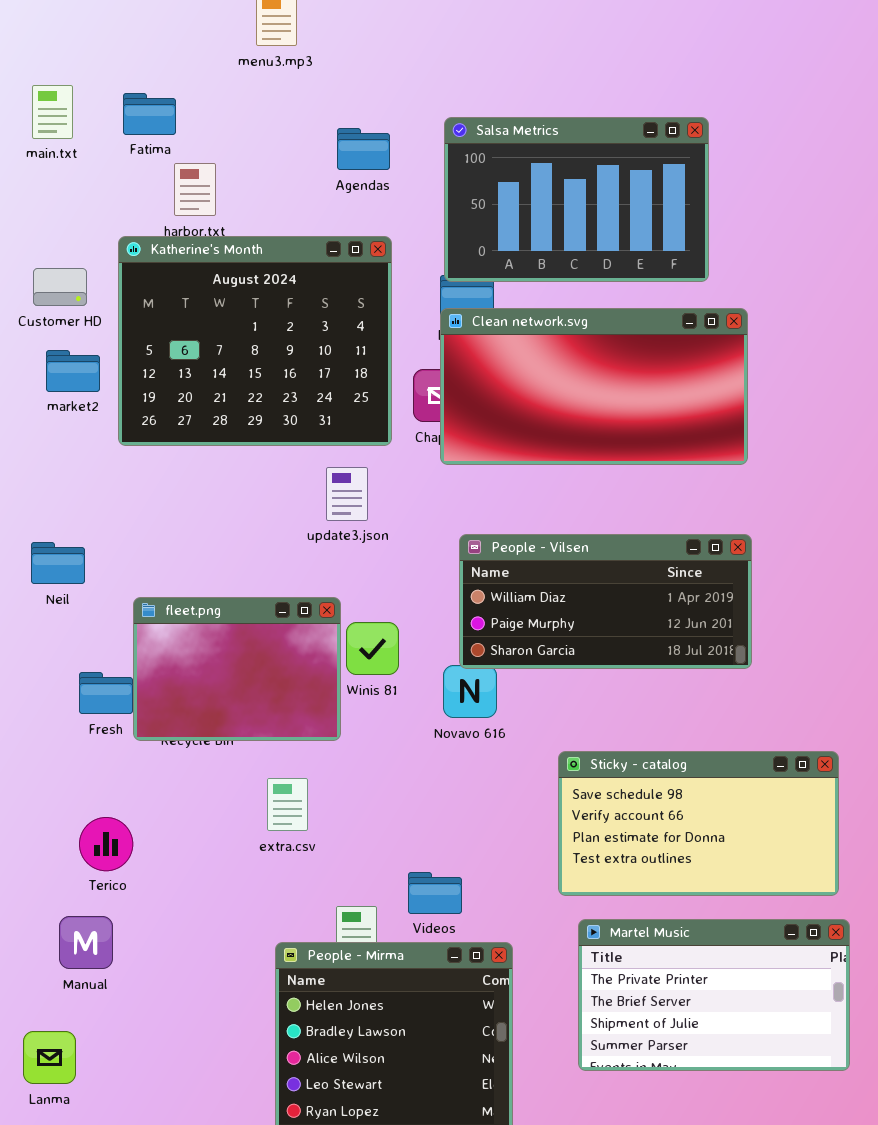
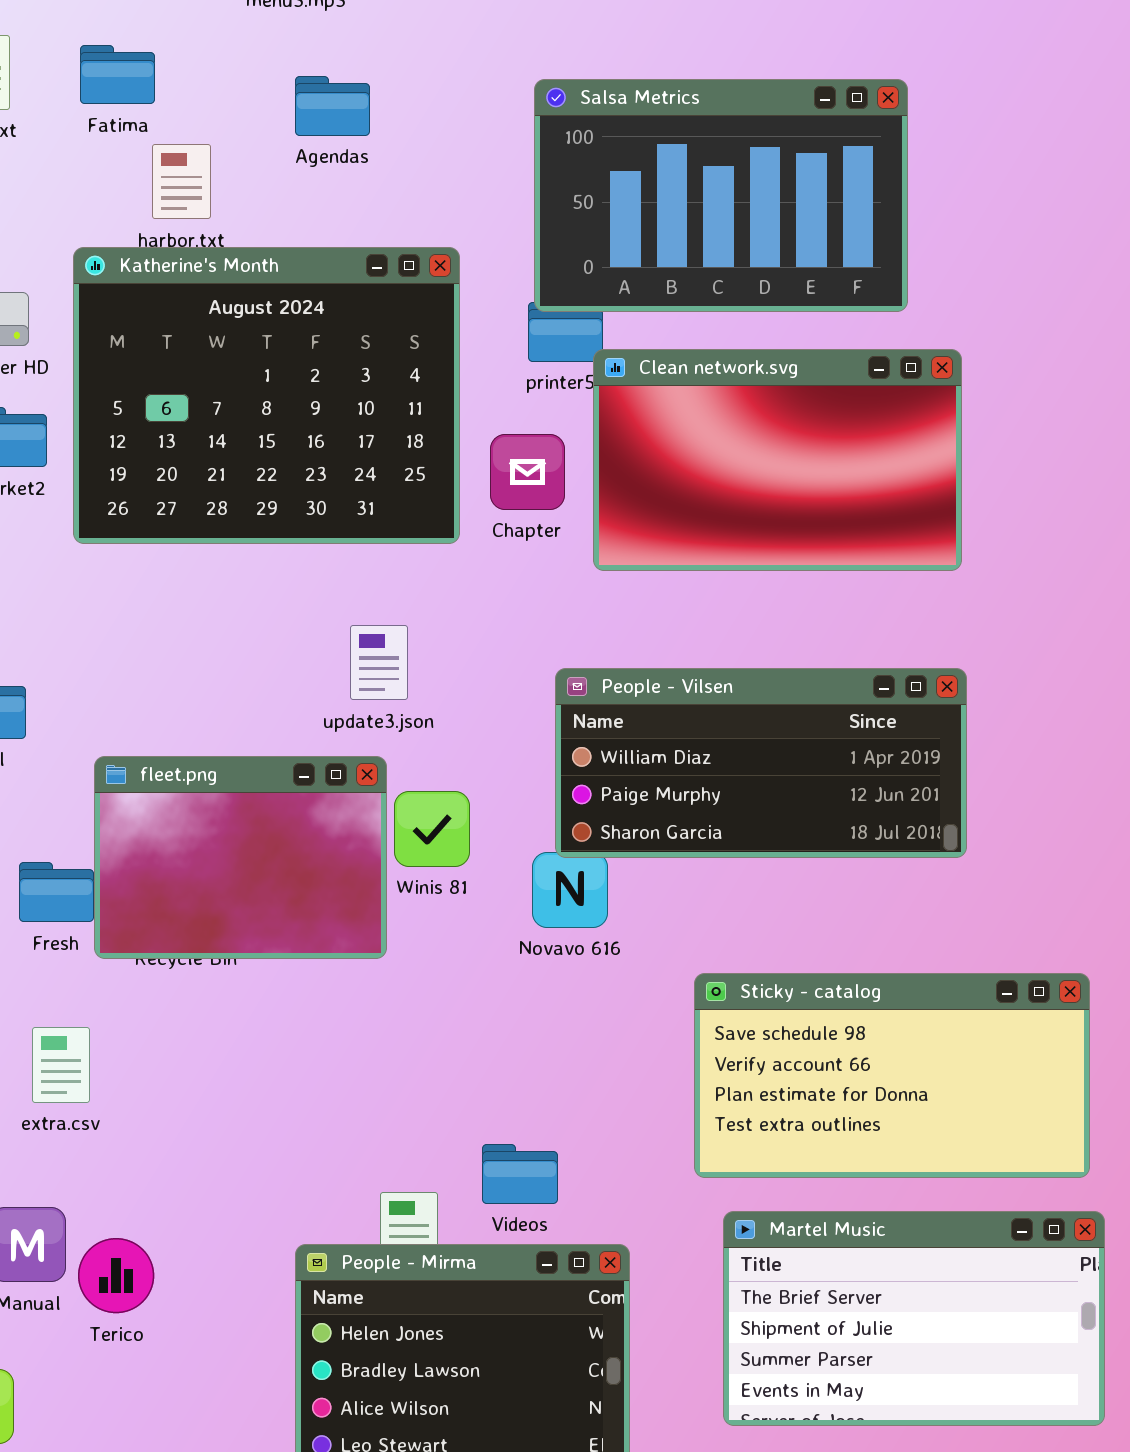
Agendas: [337,128,390,170] -> [295,76,370,136], moved
Clean network.svg: [440,308,748,465] -> [593,349,962,571], resized
update3.json: [326,467,368,521] -> [350,625,408,700], moved
extra.csv: [267,778,308,831] -> [32,1027,90,1103], moved
Terico: [79,817,133,871] -> [78,1238,154,1313], moved
Martel Music: [578,919,850,1071] -> [723,1211,1105,1426], scrolled down 1 row

